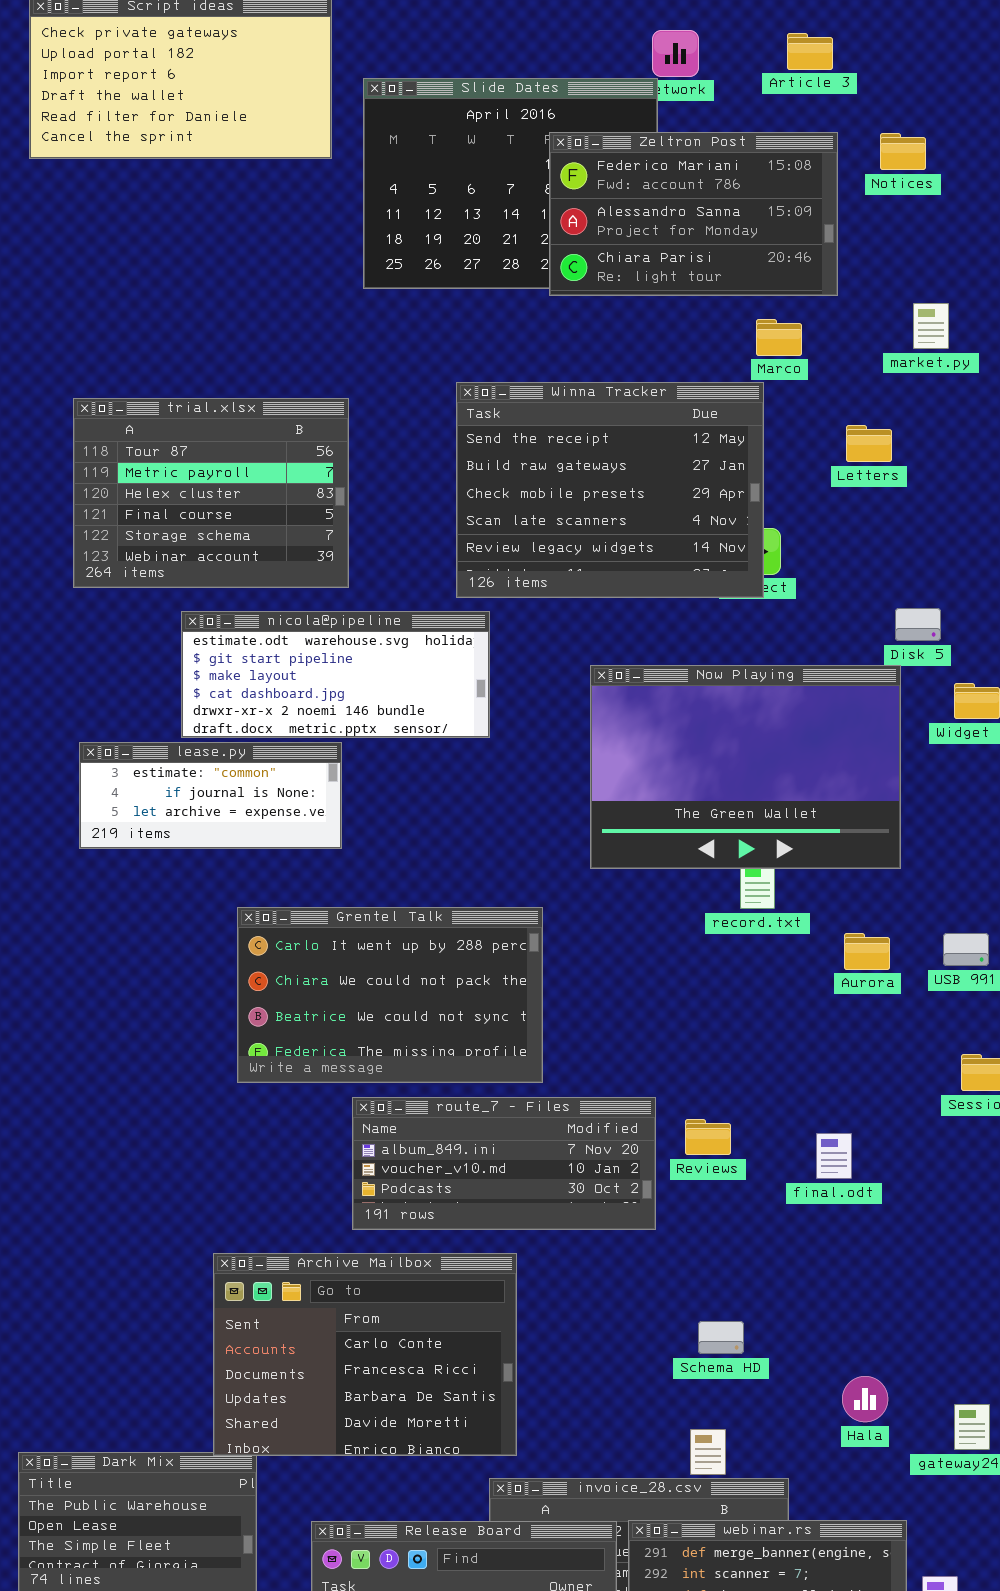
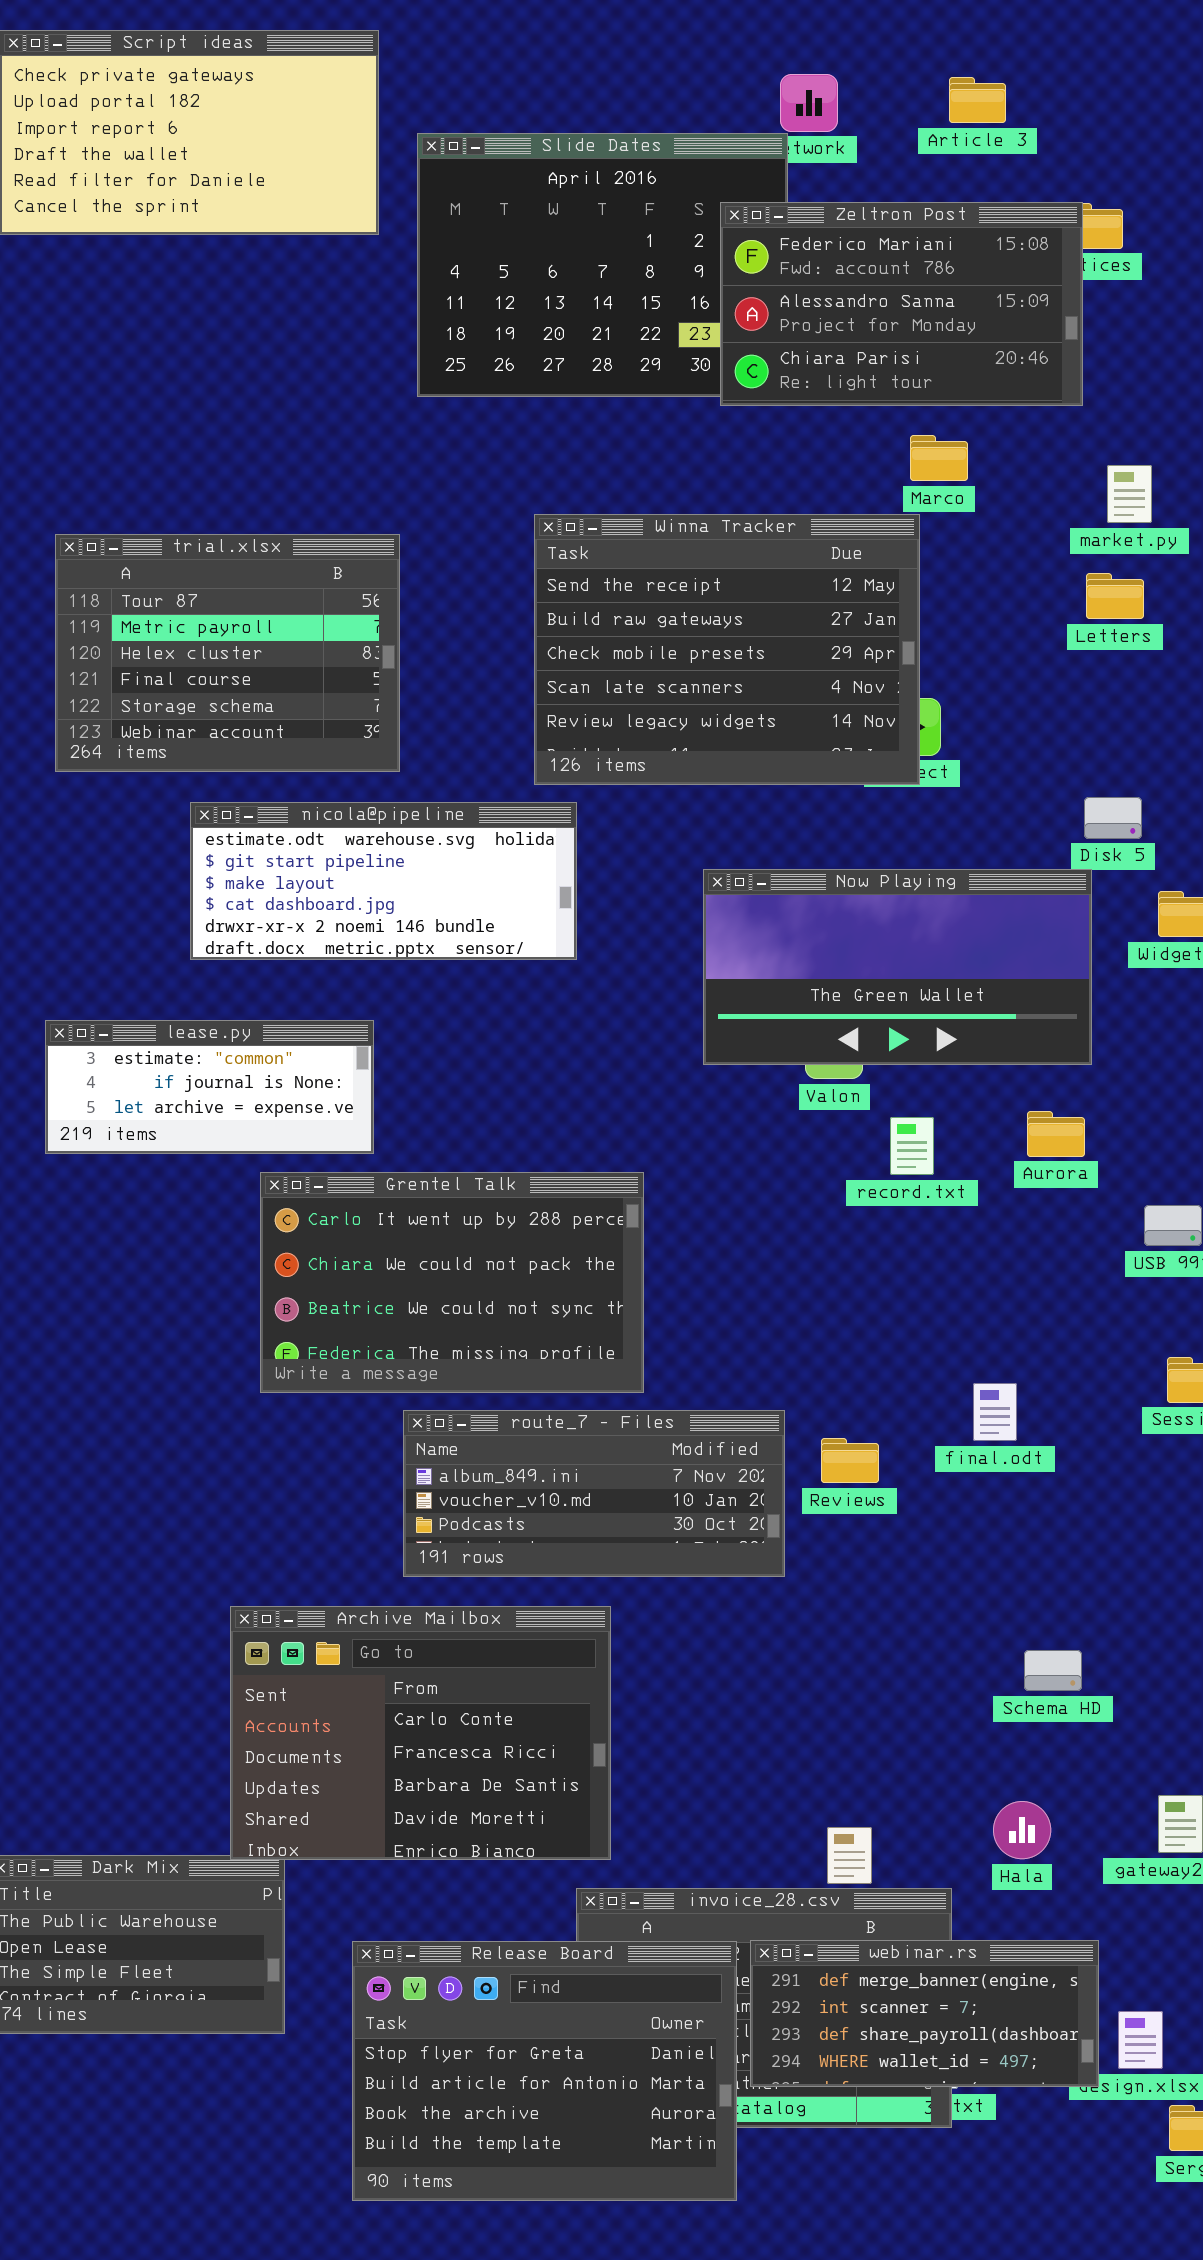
Zeltron Post: [549,132,838,296] -> [720,202,1083,406], moved
market.py: [913,303,949,349] -> [1107,465,1152,523], moved
Letters: [846,425,892,462] -> [1086,573,1144,619], moved
Now Playing: [590,665,901,869] -> [703,869,1092,1065], resized
lease.py: [79,742,342,849] -> [45,1020,374,1154], moved
Aurora: [844,933,890,970] -> [1027,1111,1085,1157], moved
final.odt: [816,1133,852,1179] -> [973,1383,1017,1441], moved
Schema HD: [698,1321,744,1354] -> [1024,1650,1082,1691], moved
Hala: [842,1376,888,1422] -> [993,1801,1051,1859], moved

